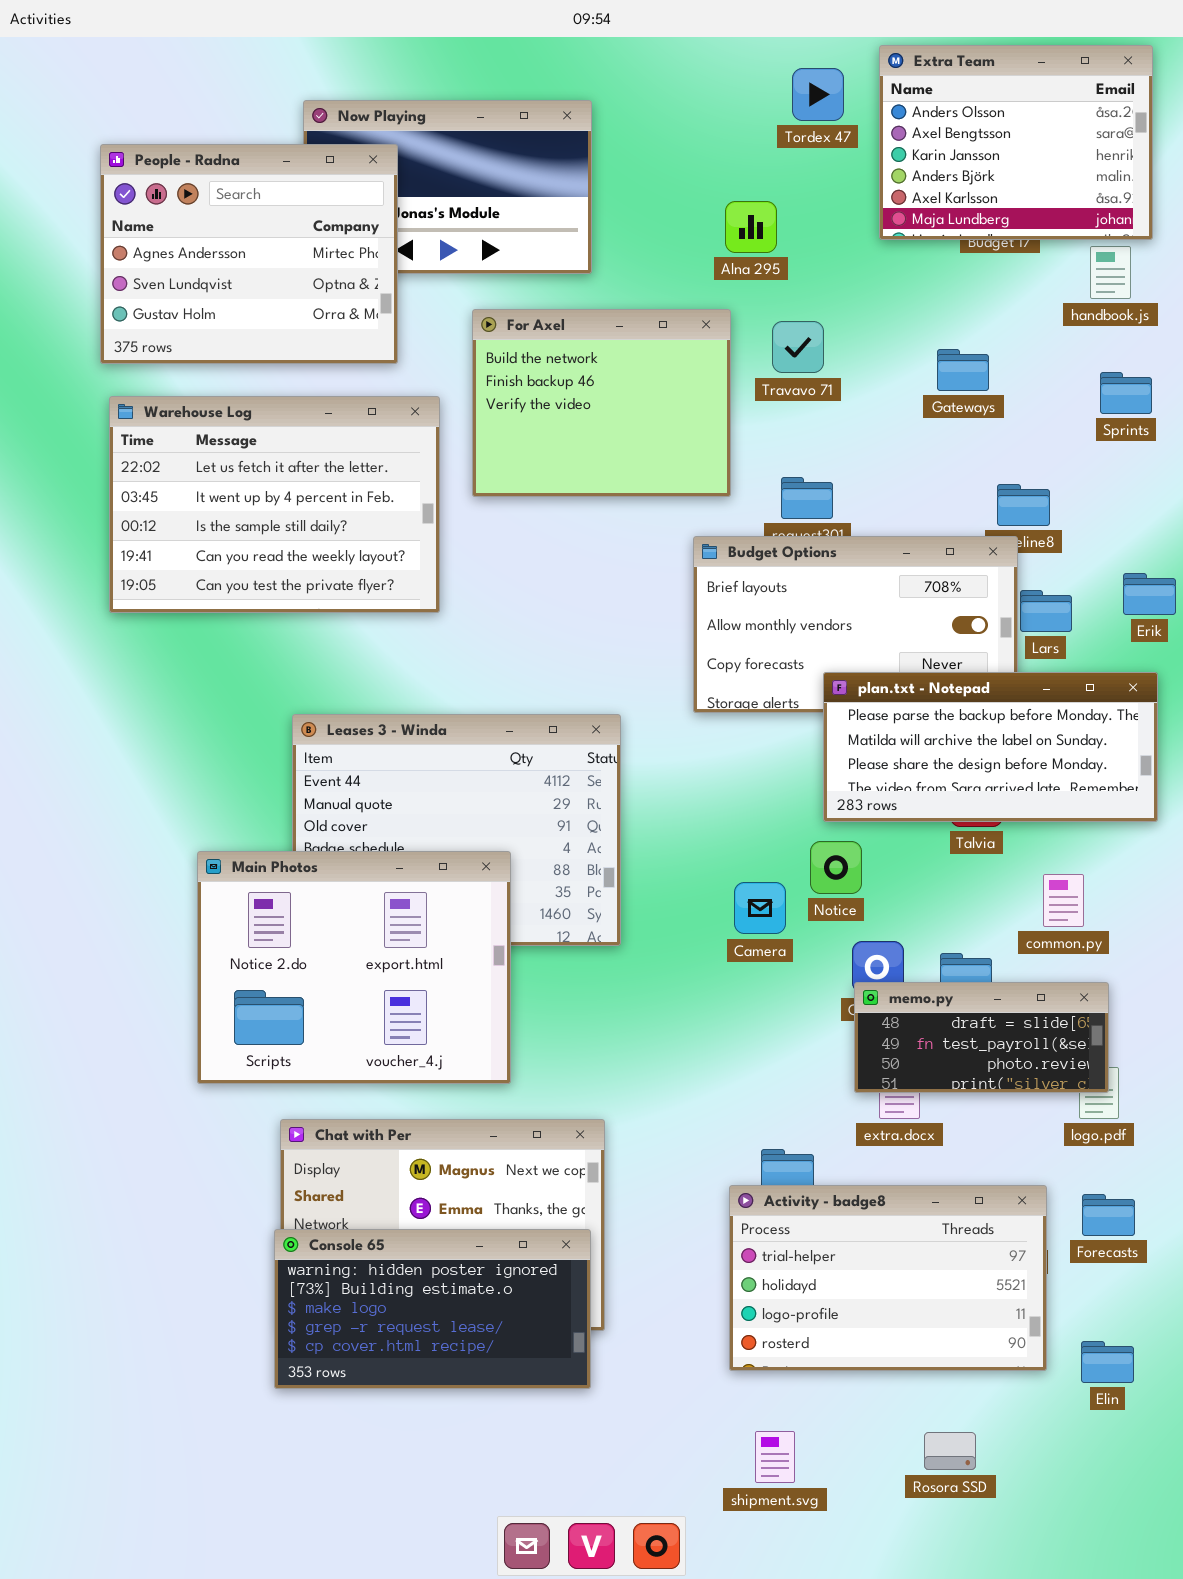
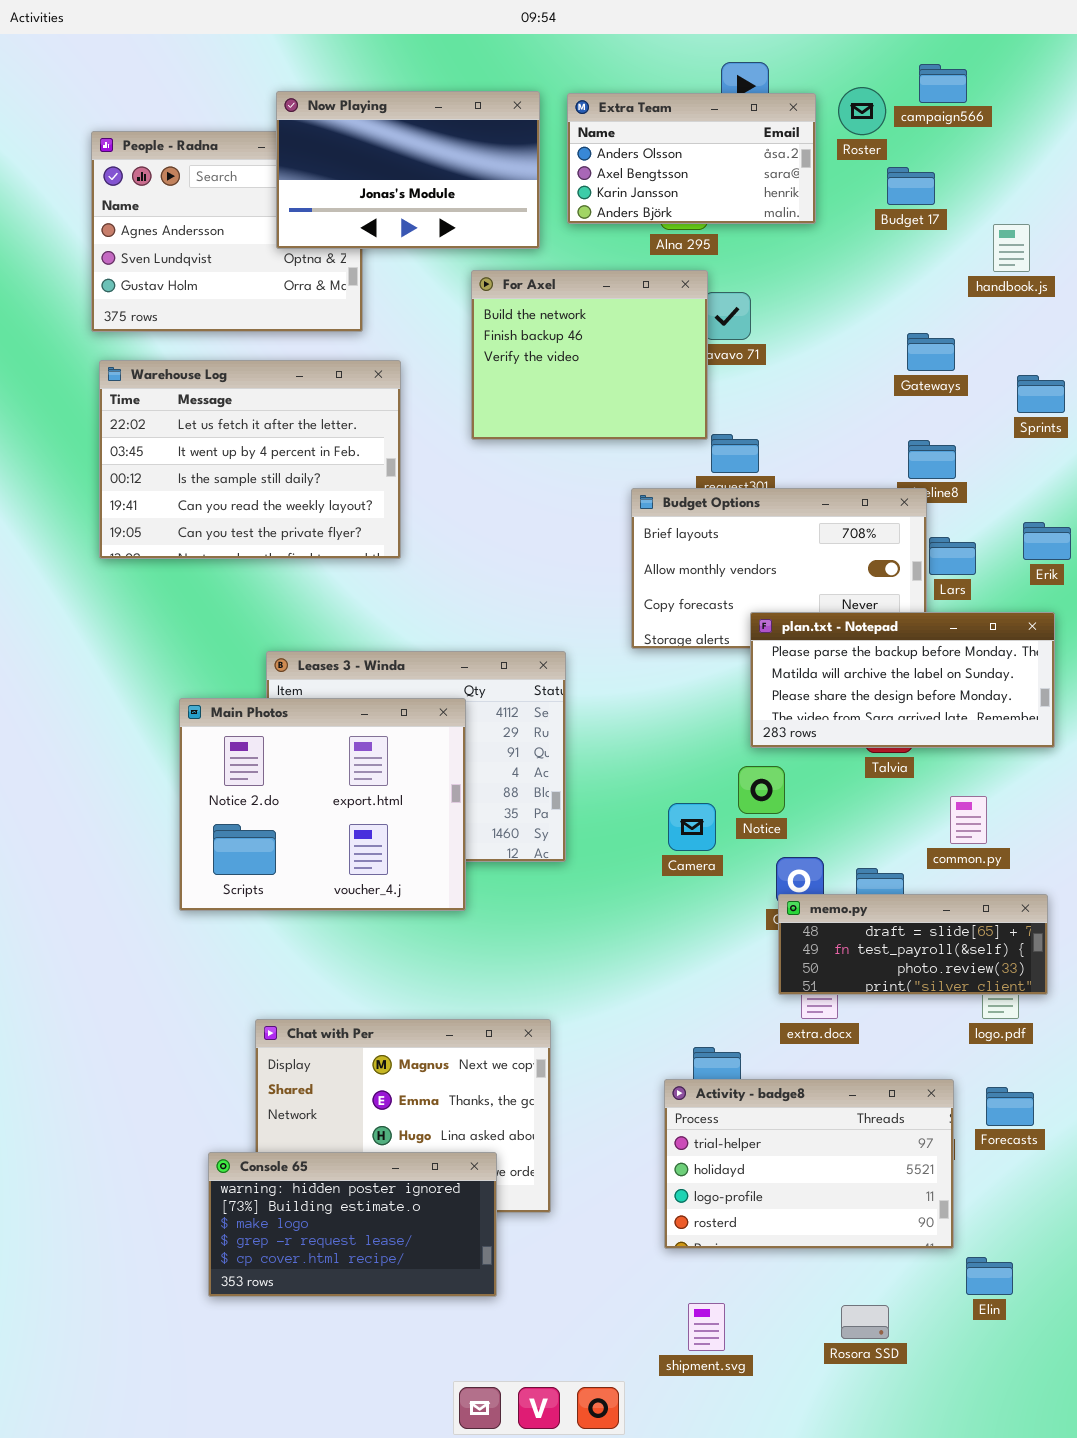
Extra Team: [879,45,1153,240] -> [567,93,816,224], moved, resized
Now Playing: [303,100,592,274] -> [276,91,540,249], raised
For Axel: [472,309,731,497] -> [471,270,708,440], moved
Gateways: [937,349,989,391] -> [907,333,955,371], moved
Sprints: [1100,372,1152,414] -> [1017,375,1065,413], moved
Main Photos: [197,851,511,1084] -> [179,698,466,911], moved
memo.py: [854,982,1109,1093] -> [778,894,1048,995], resized
Console 65: [274,1229,591,1389] -> [208,1152,497,1297], moved
Elin: [1081,1341,1134,1383] -> [966,1257,1013,1295], moved

